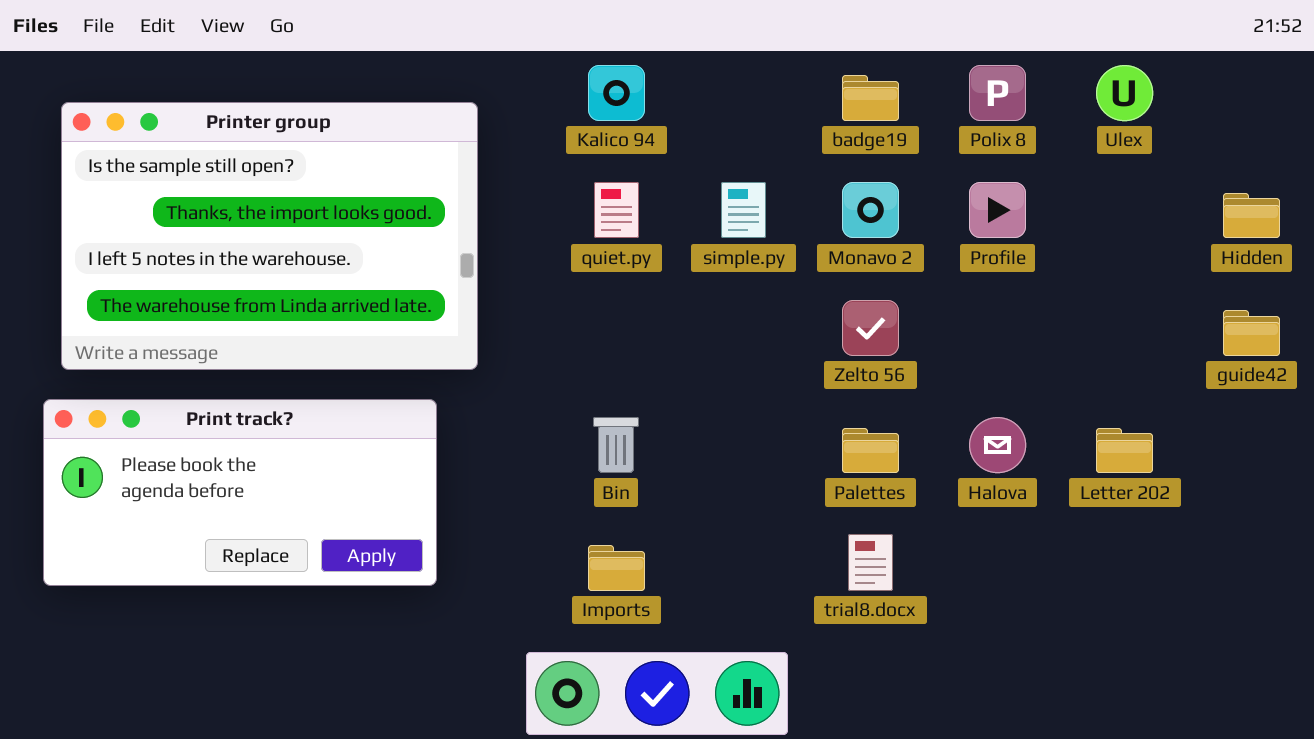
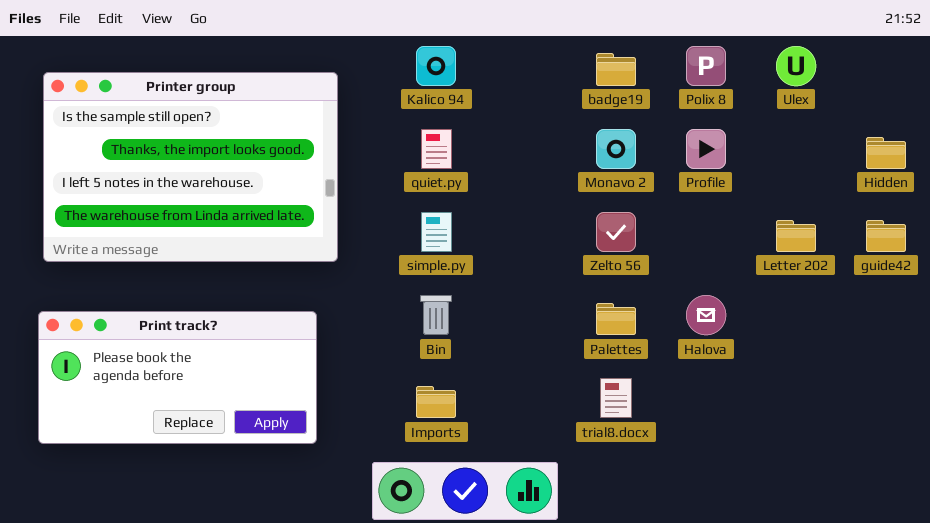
simple.py: [721,182,766,238] -> [421,212,452,252], moved
Print track?: [43,399,437,586] -> [38,311,317,444], moved
Letter 202: [1096,428,1153,473] -> [776,220,816,252], moved

